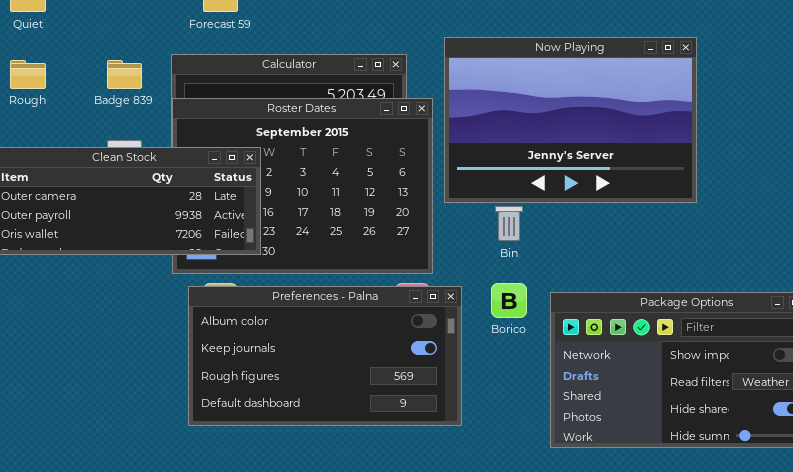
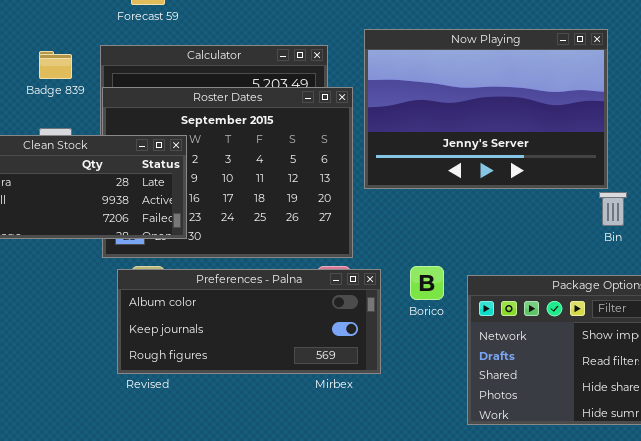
Bin: [495,206,523,241] -> [599,192,627,226], moved
Preferences - Palna: [188,286,462,426] -> [117,269,381,374], resized

